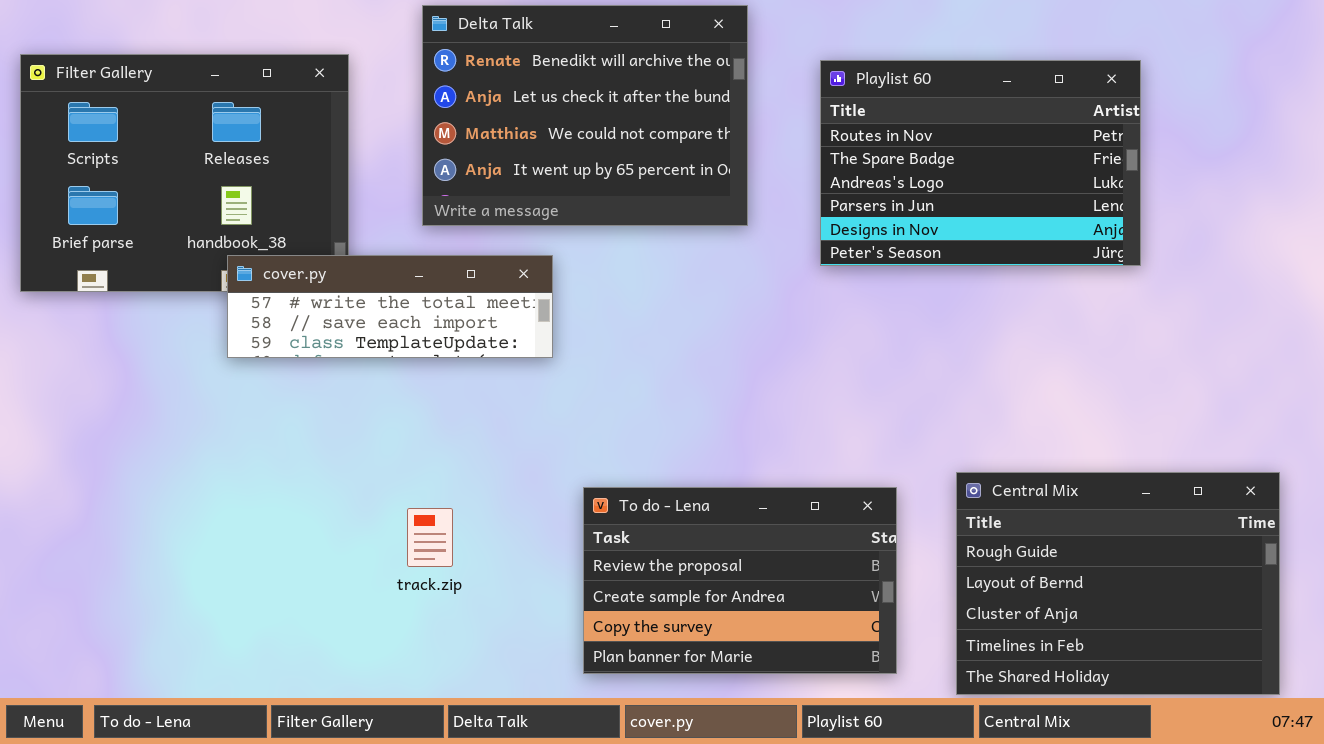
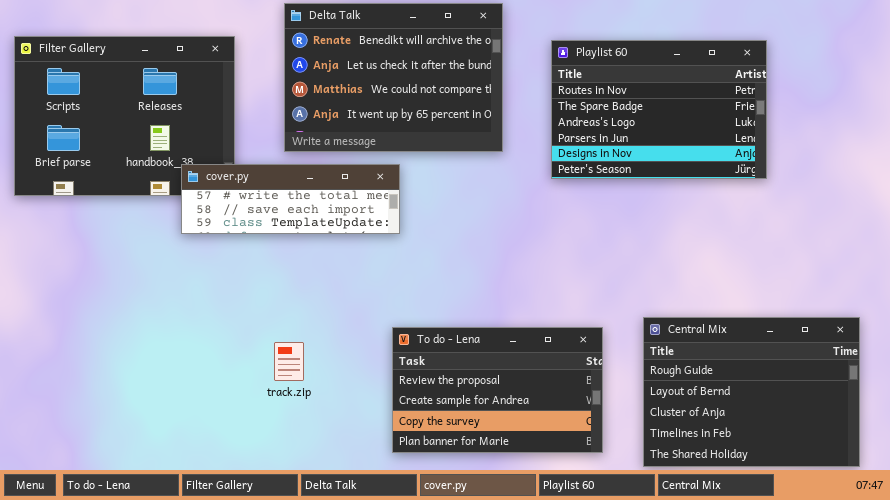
cover.py: [227,255,553,358] -> [181,164,400,234], moved

